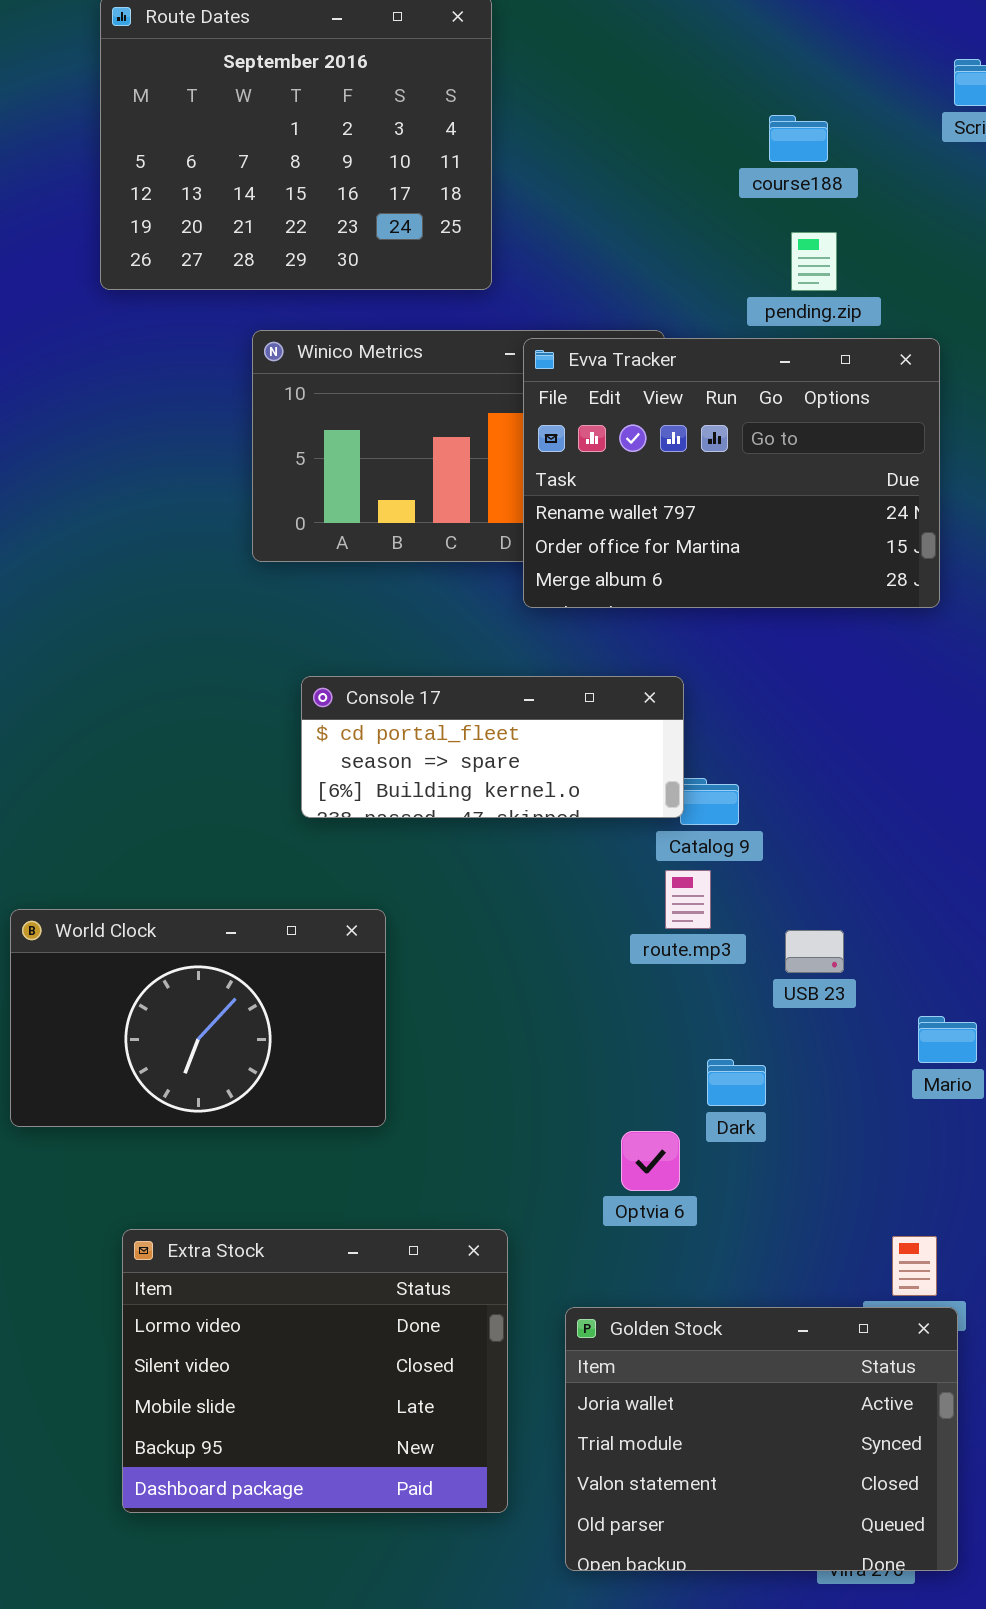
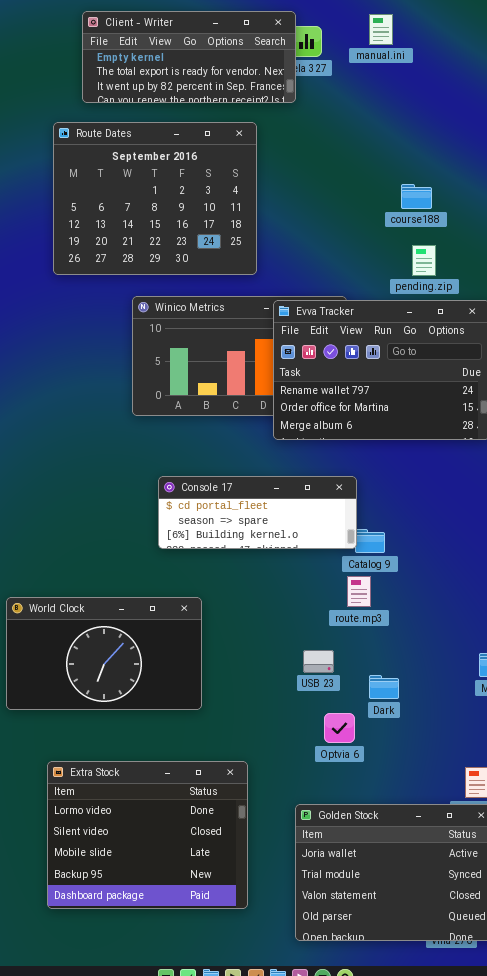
USB 23: [785,930,844,973] -> [303,650,334,673], moved
Extra Stock: [122,1229,508,1513] -> [47,761,248,909], moved

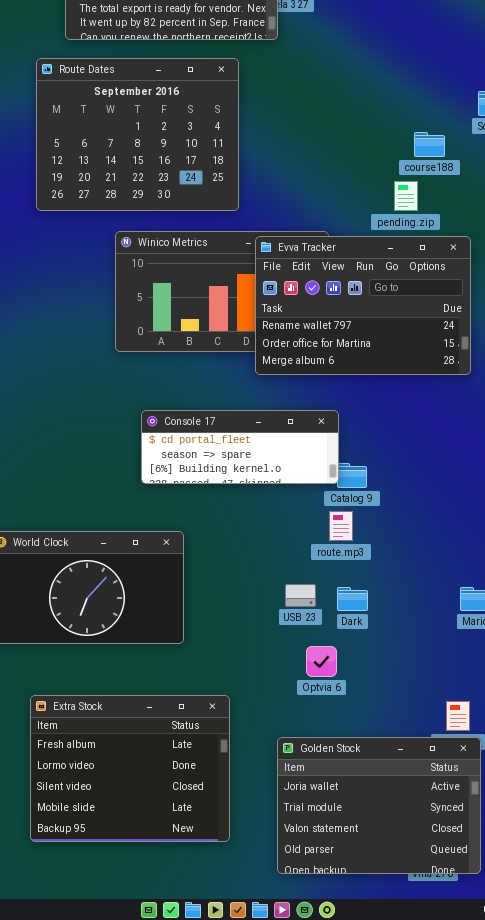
course188: [401,184,432,209] -> [414,132,445,157], moved
Dark: [369,675,399,699] -> [337,587,368,611], moved
Extra Stock: [47,761,248,909] -> [30,695,230,842], scrolled up 1 row

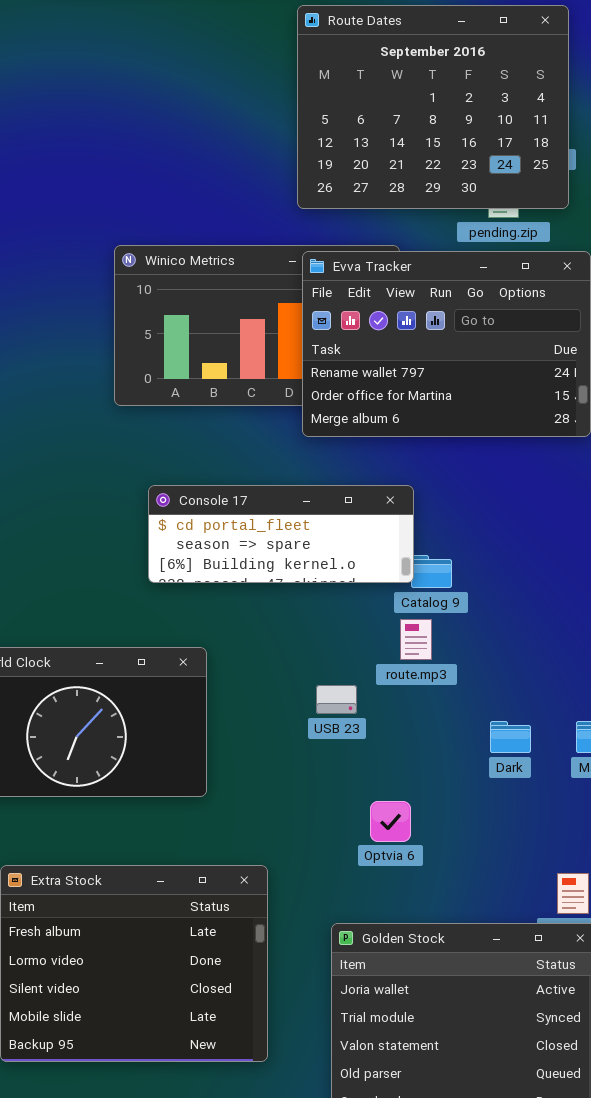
Route Dates: [36,58,239,211] -> [297,5,569,209], moved
USB 23: [285,584,316,607] -> [316,685,357,714], moved
Dark: [337,587,368,611] -> [490,721,531,753], moved

